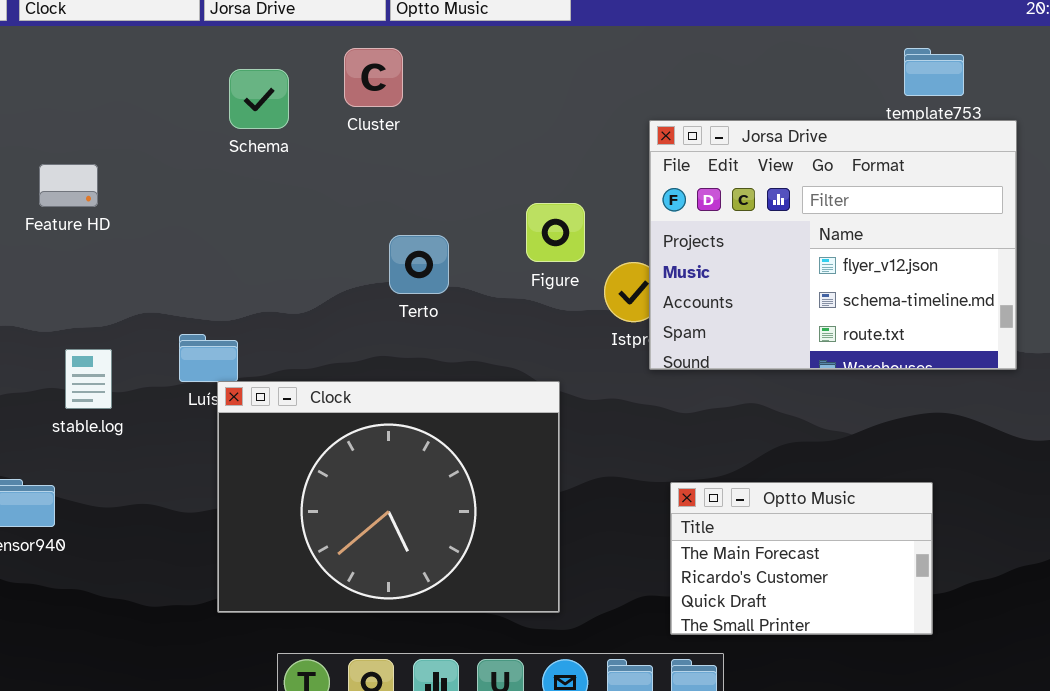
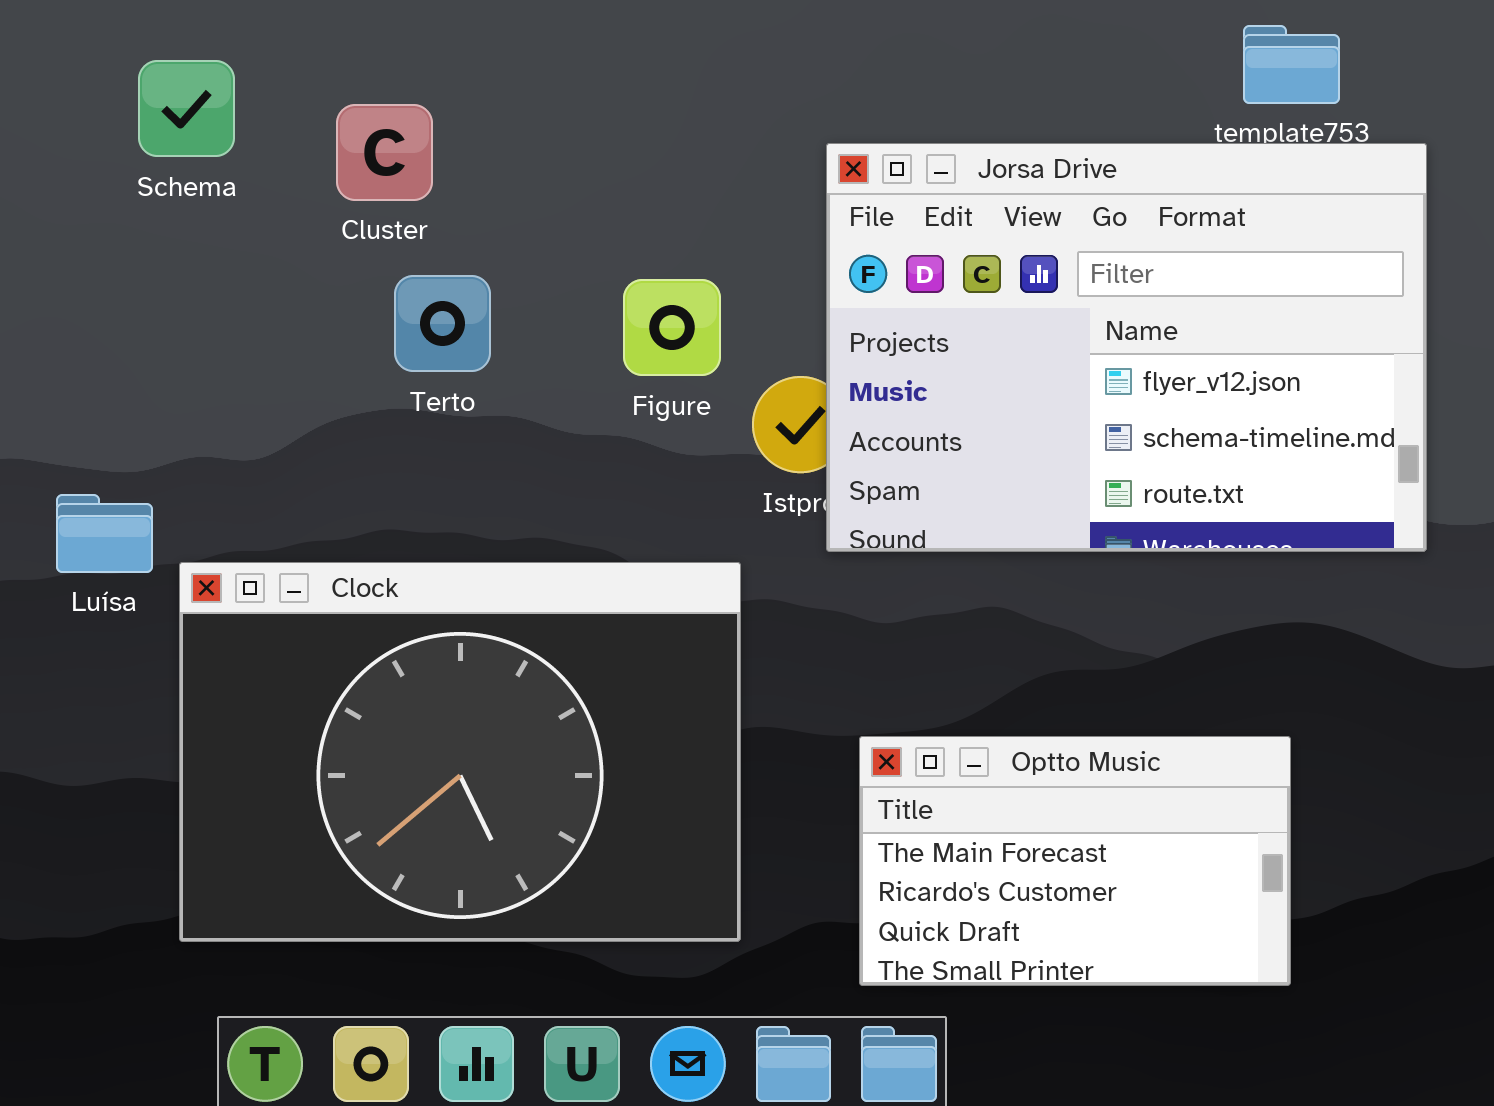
Cluster: [344,48,403,107] -> [336,104,433,201], moved
Terto: [389,235,449,294] -> [394,275,491,372], moved
Clock: [217,381,560,613] -> [179,562,741,942], moved

